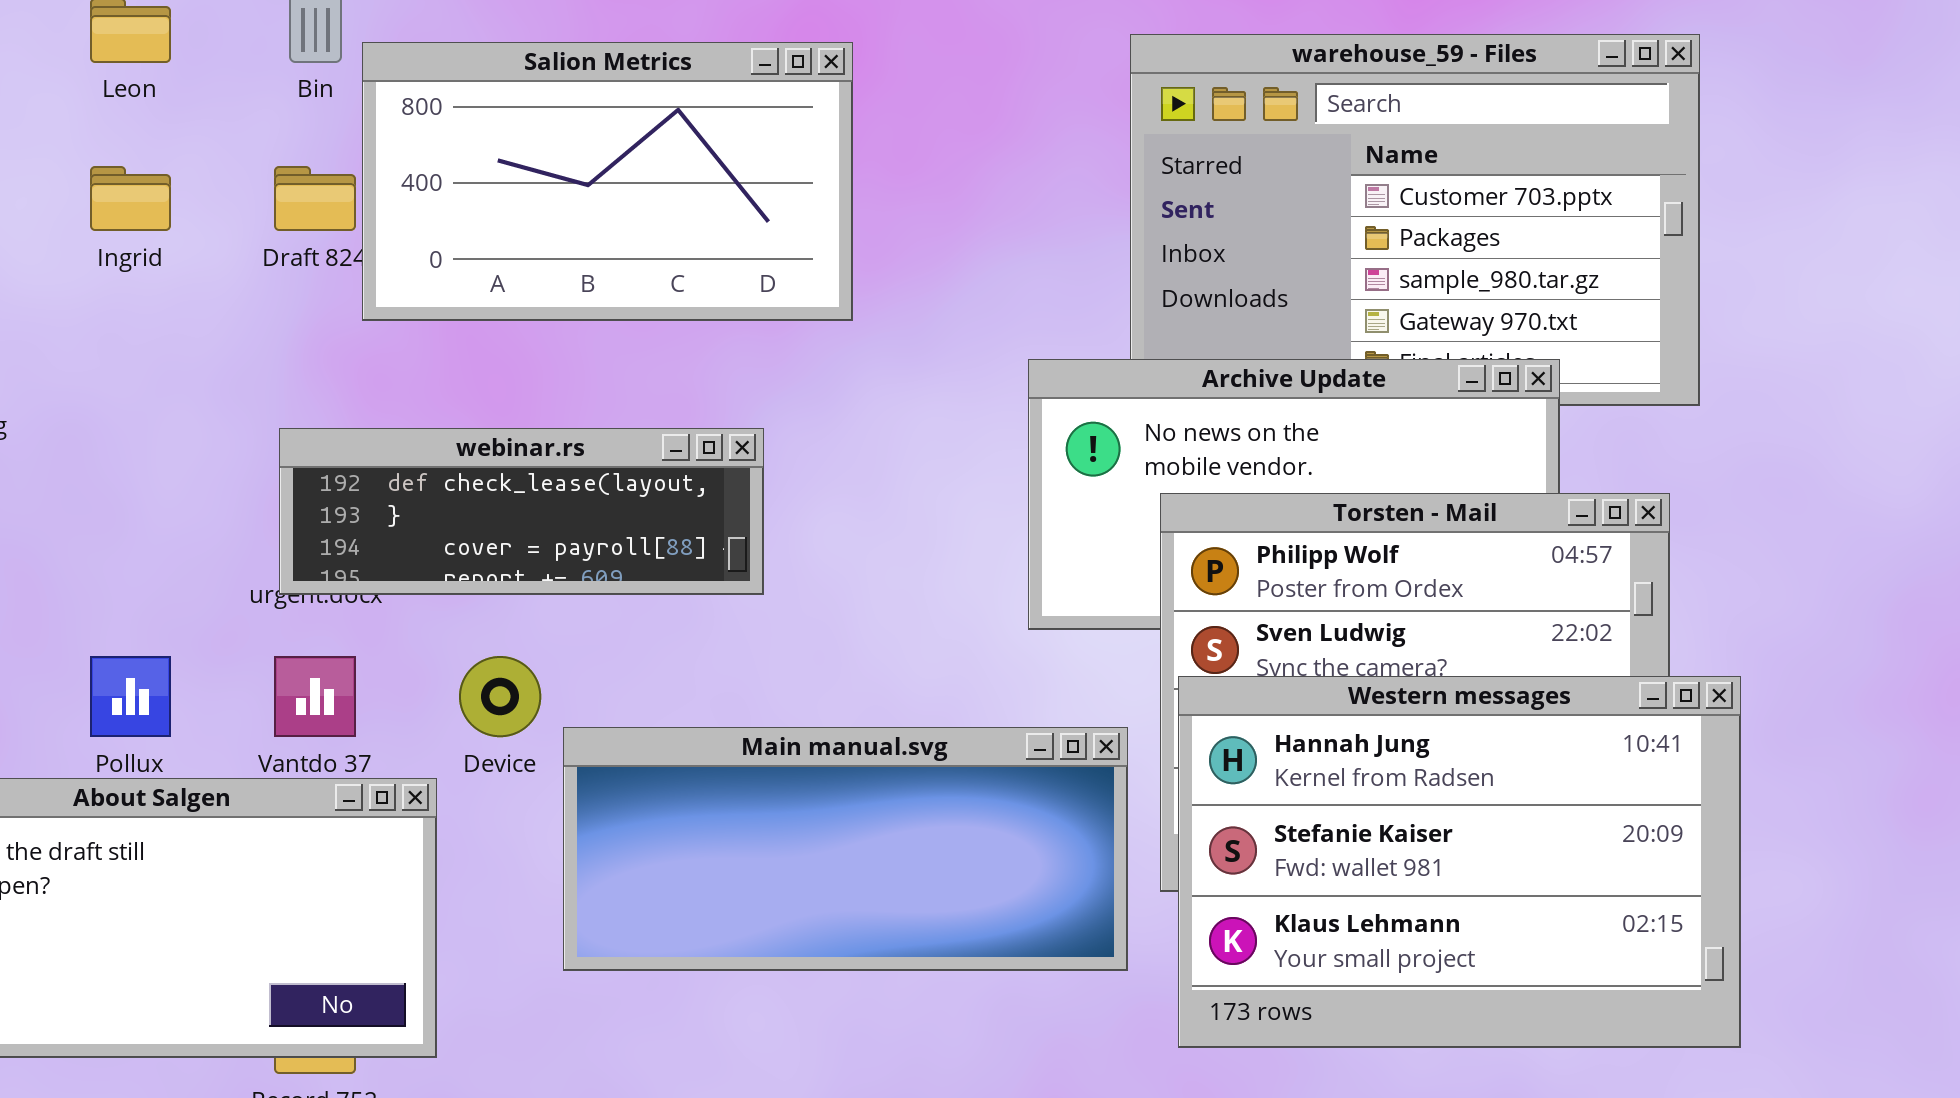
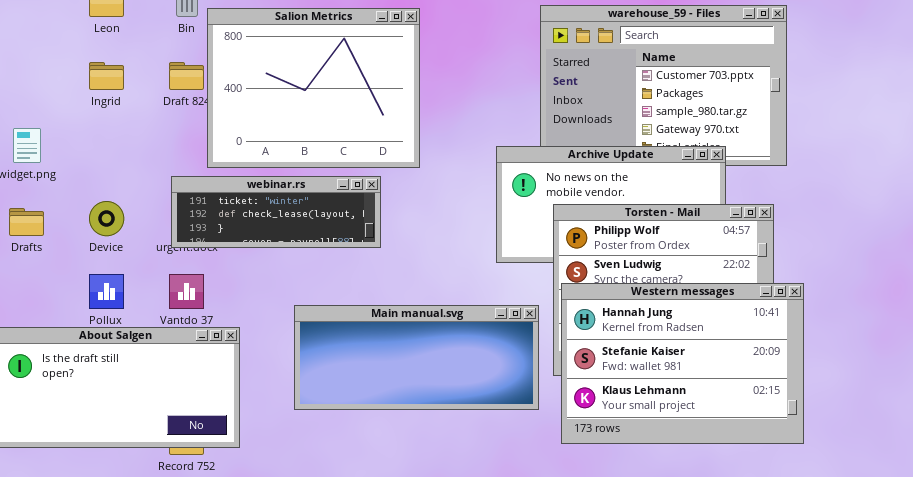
Salion Metrics: [362,42,853,321] -> [207,8,420,168], resized
webinar.rs: [279,428,764,595] -> [171,176,381,248], scrolled up 1 row
Device: [459,656,541,737] -> [89,201,124,236], moved

